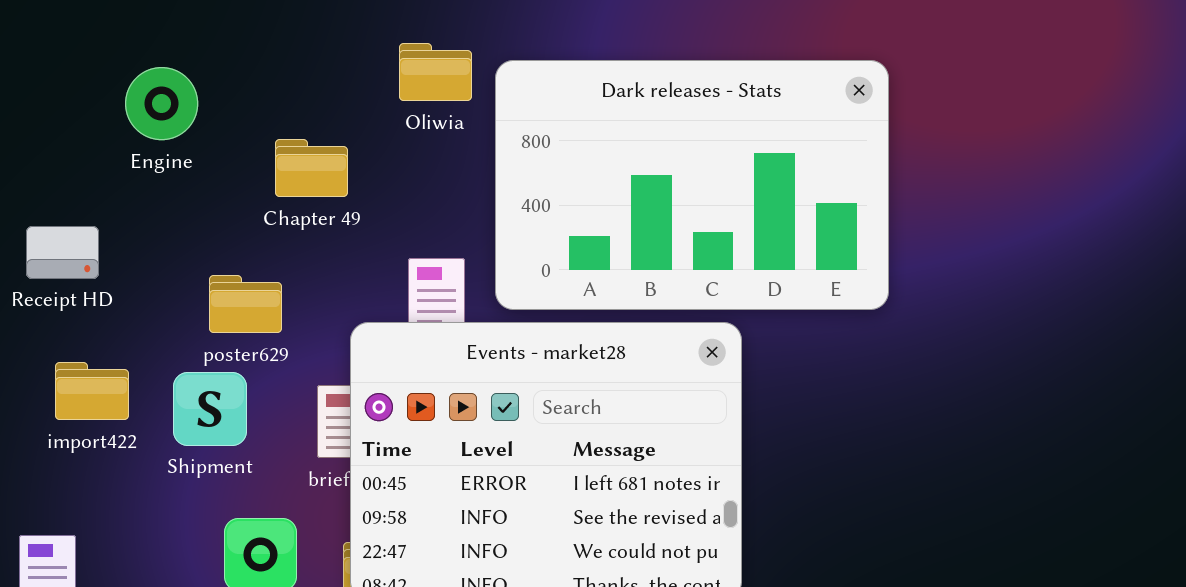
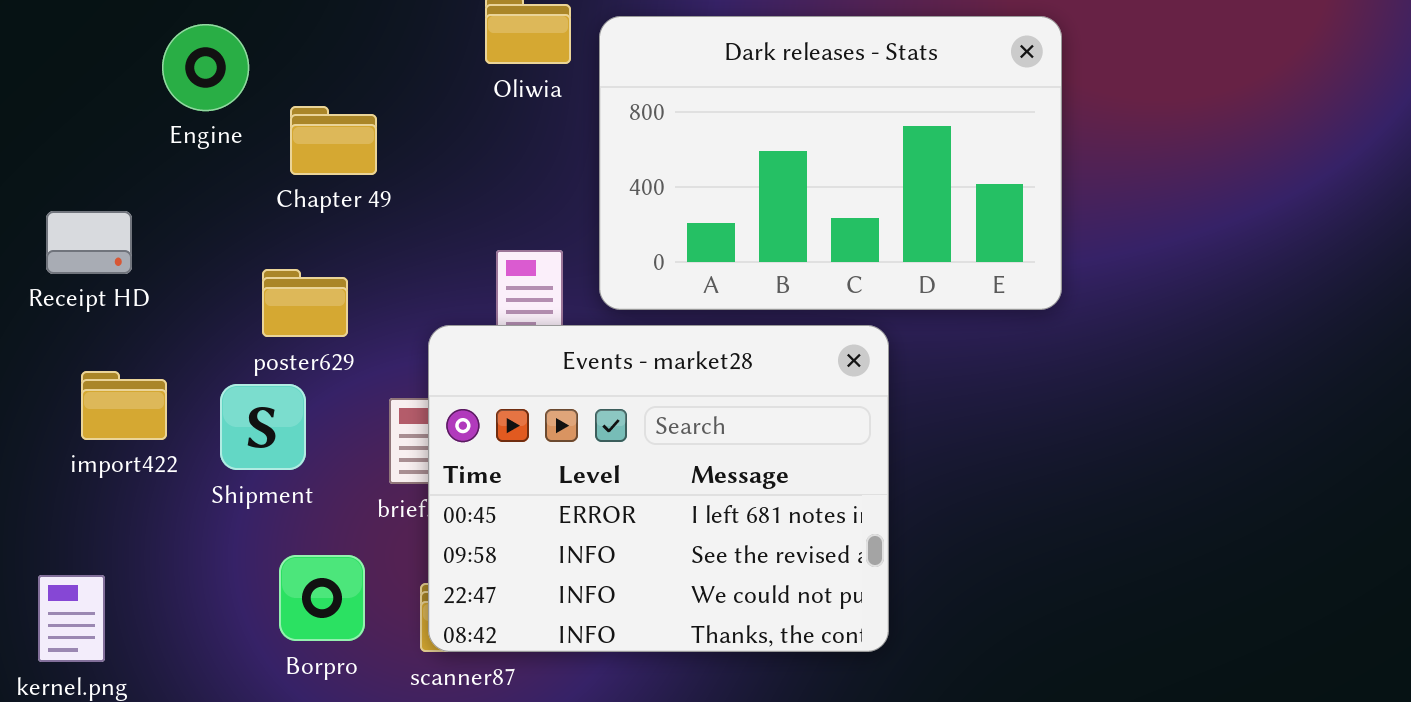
Chapter 49: [275,139,348,197] -> [290,106,377,175], moved

